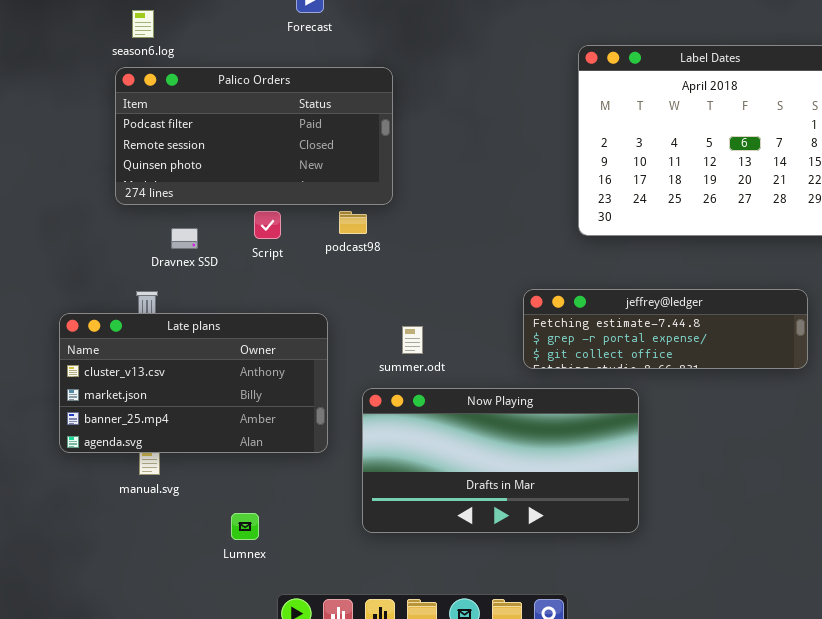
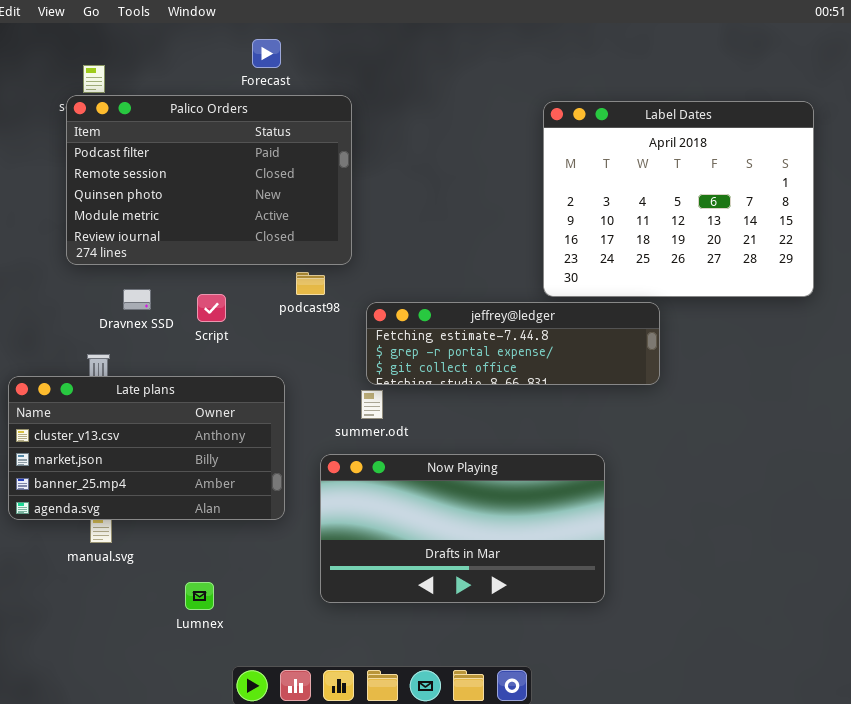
Palico Orders: [115,67,393,205] -> [66,95,352,265], resized
Script: [254,211,281,239] -> [197,294,226,322], moved
jeffrey@ledger: [523,289,808,369] -> [366,302,660,385], moved

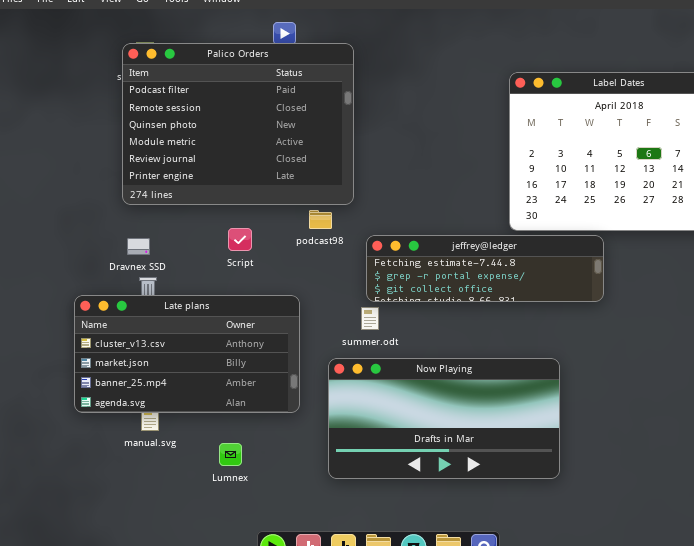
Palico Orders: [66,95,352,265] -> [122,43,354,205], resized
Dravnex SSD: [123,289,151,310] -> [127,238,150,255], moved
Lumnex: [185,582,214,610] -> [219,443,242,466], moved

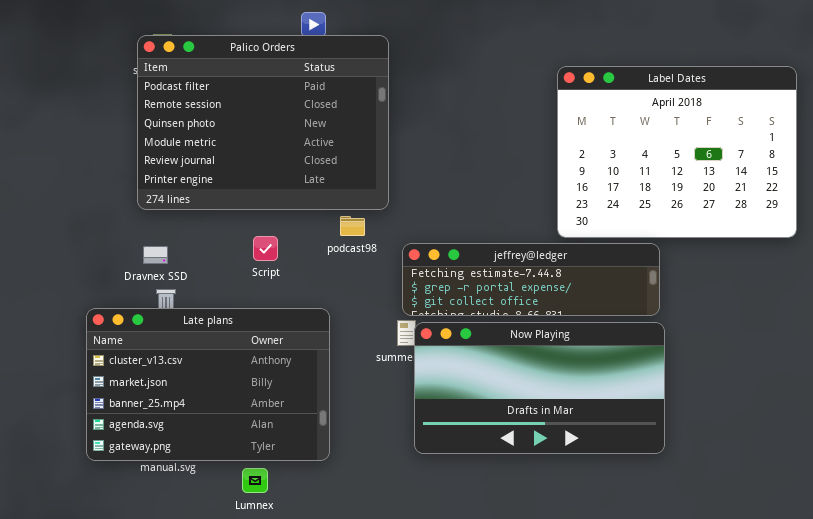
Late plans: [74,295,300,413] -> [86,308,330,461], resized
Now Playing: [328,358,560,479] -> [414,322,665,454], moved

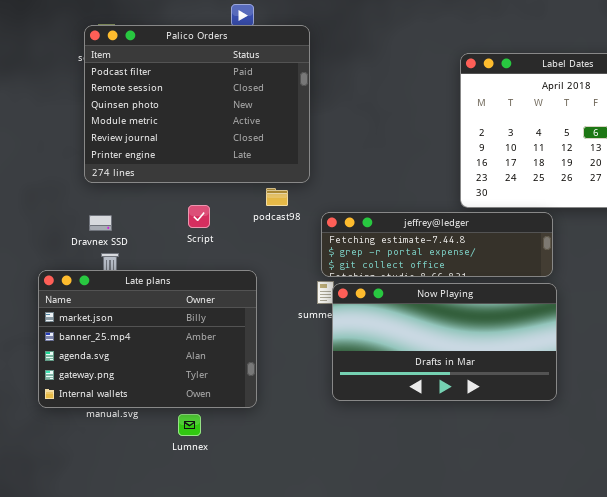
Late plans: [86,308,330,461] -> [38,270,257,408], scrolled down 1 row

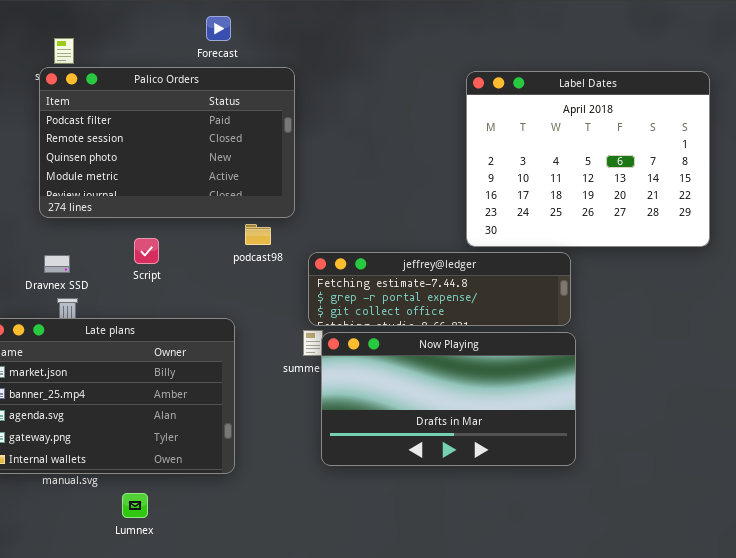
Palico Orders: [84,25,310,183] -> [39,67,295,218], resized
Script: [188,205,210,228] -> [134,238,159,264], moved
Lumnex: [178,414,201,436] -> [122,493,148,518], moved

